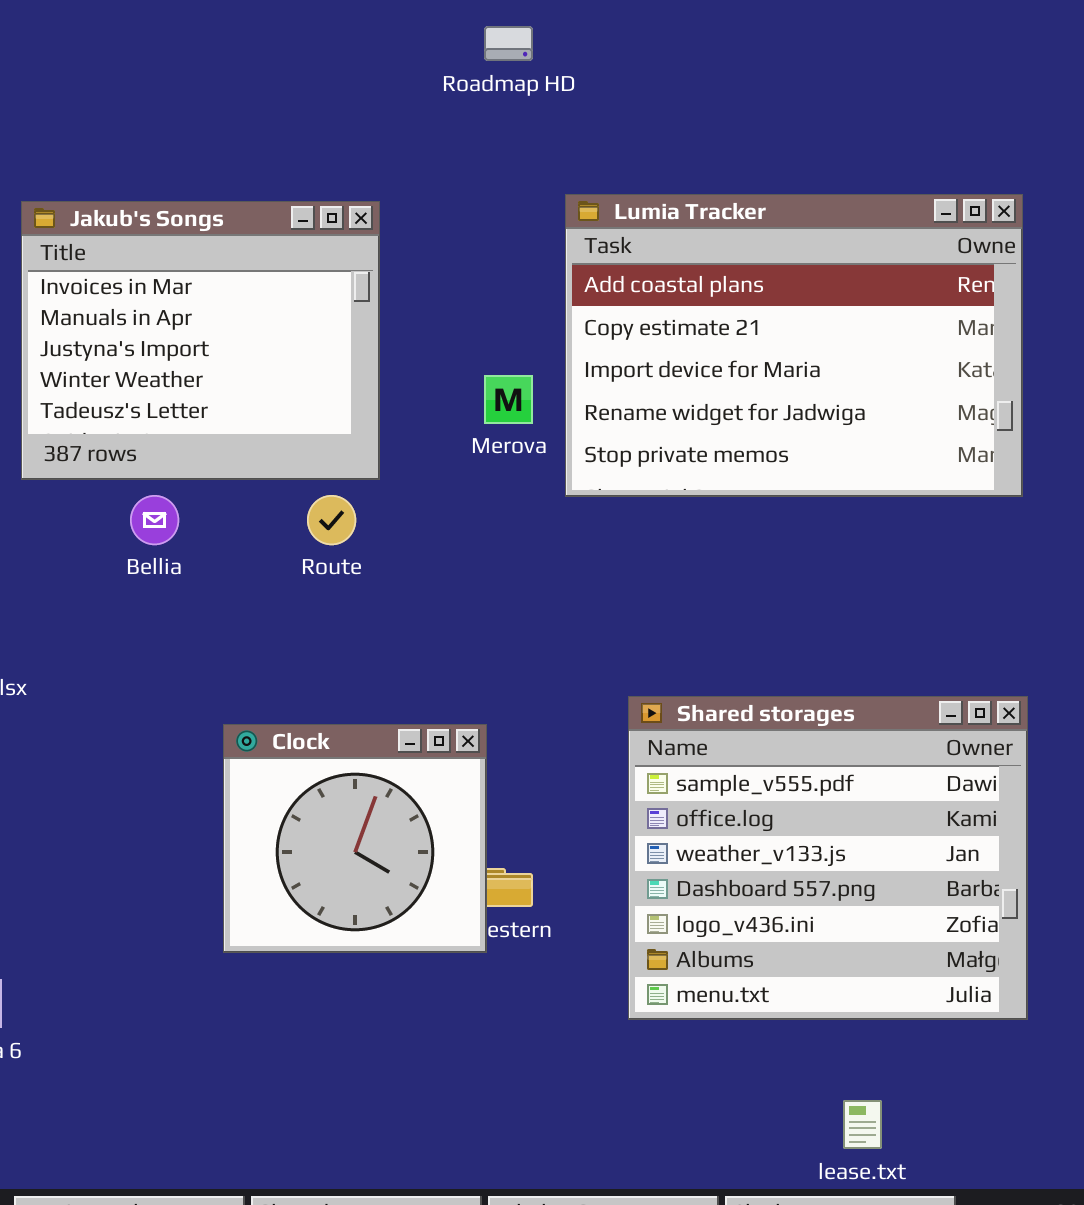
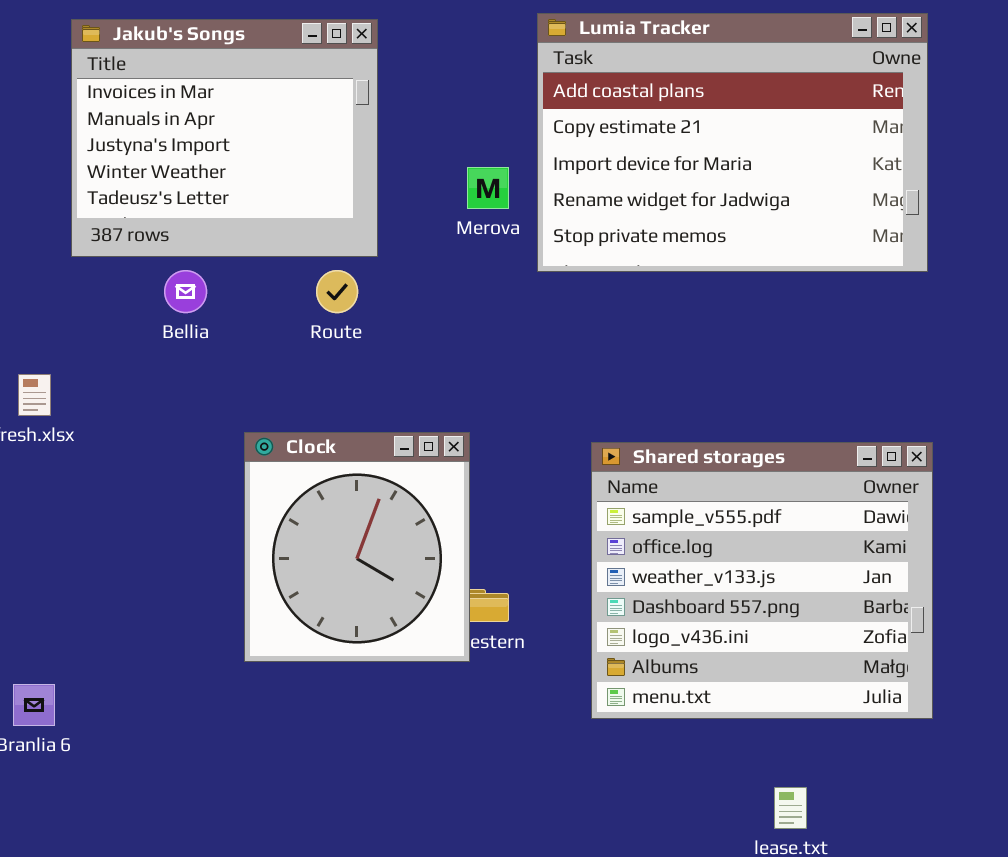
Clock: [223,724,487,953] -> [244,432,470,662], resized

